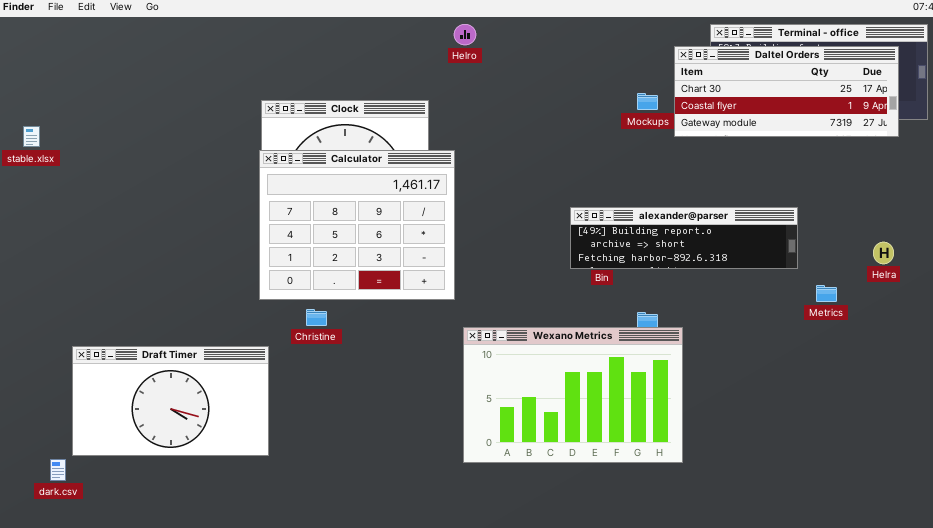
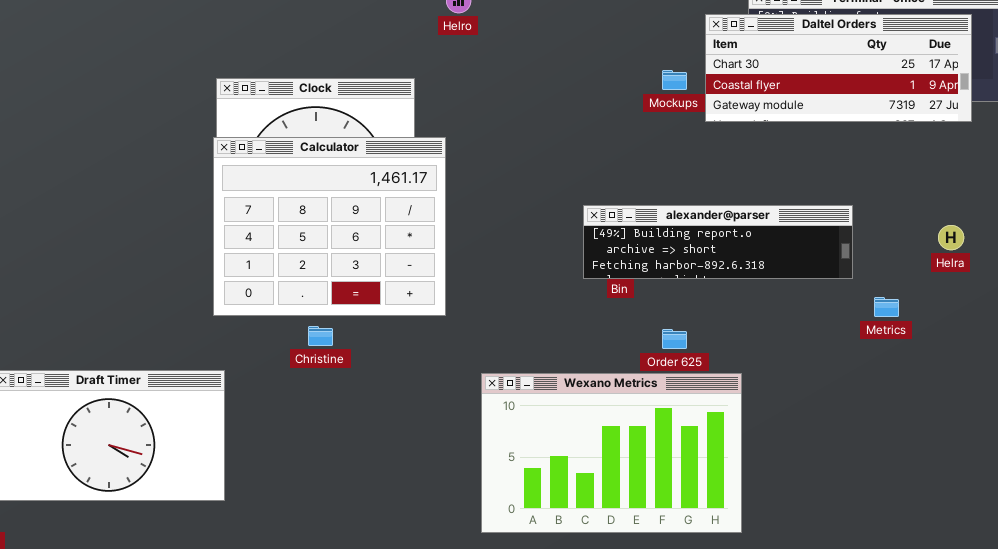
Helra: [873,242,894,264] -> [938,225,964,250], moved
Christine: [306,309,327,326] -> [308,326,333,346], moved
Wexano Metrics: [463,327,683,463] -> [481,373,742,533], moved

